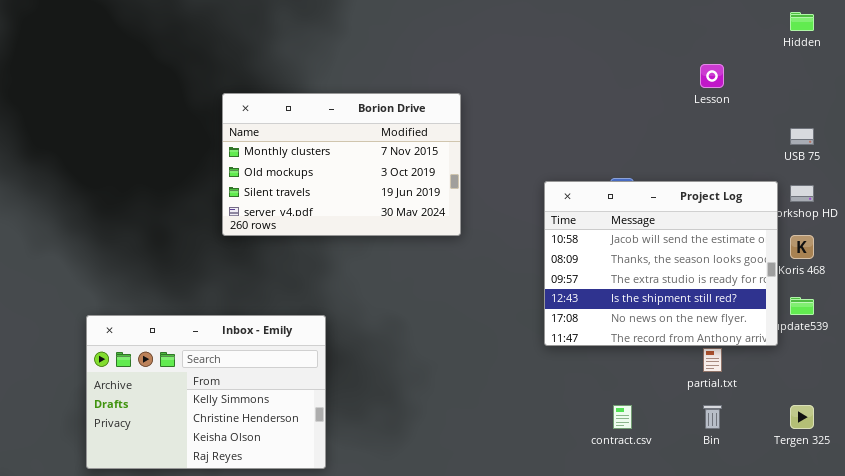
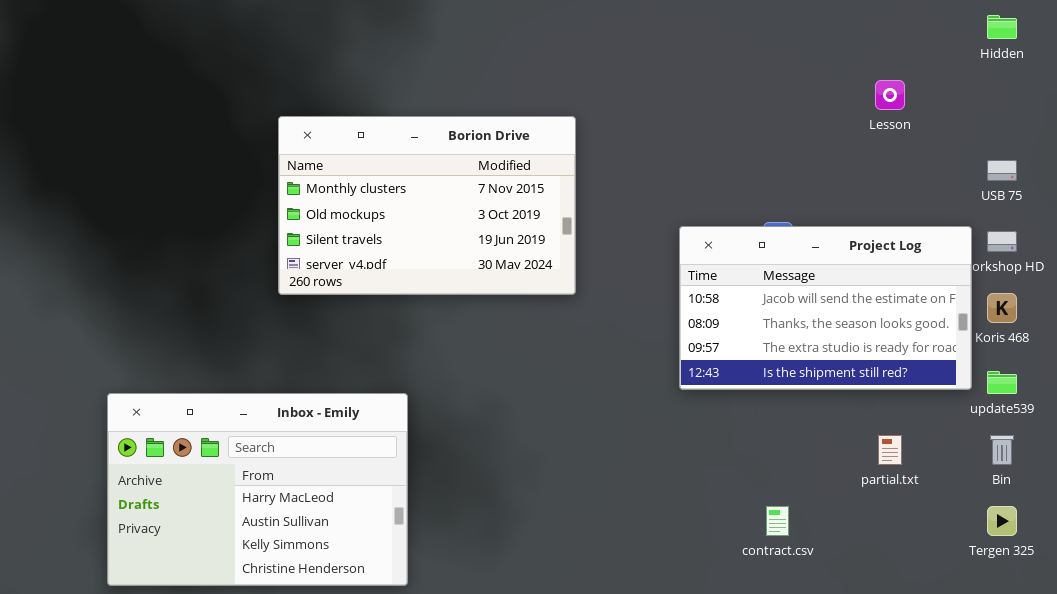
Project Log: [544,181,778,346] -> [679,226,972,390], resized
Inbox - Emily: [86,315,326,469] -> [107,393,408,586], scrolled up 2 rows
Bin: [703,405,722,429] -> [990,435,1014,465], moved

